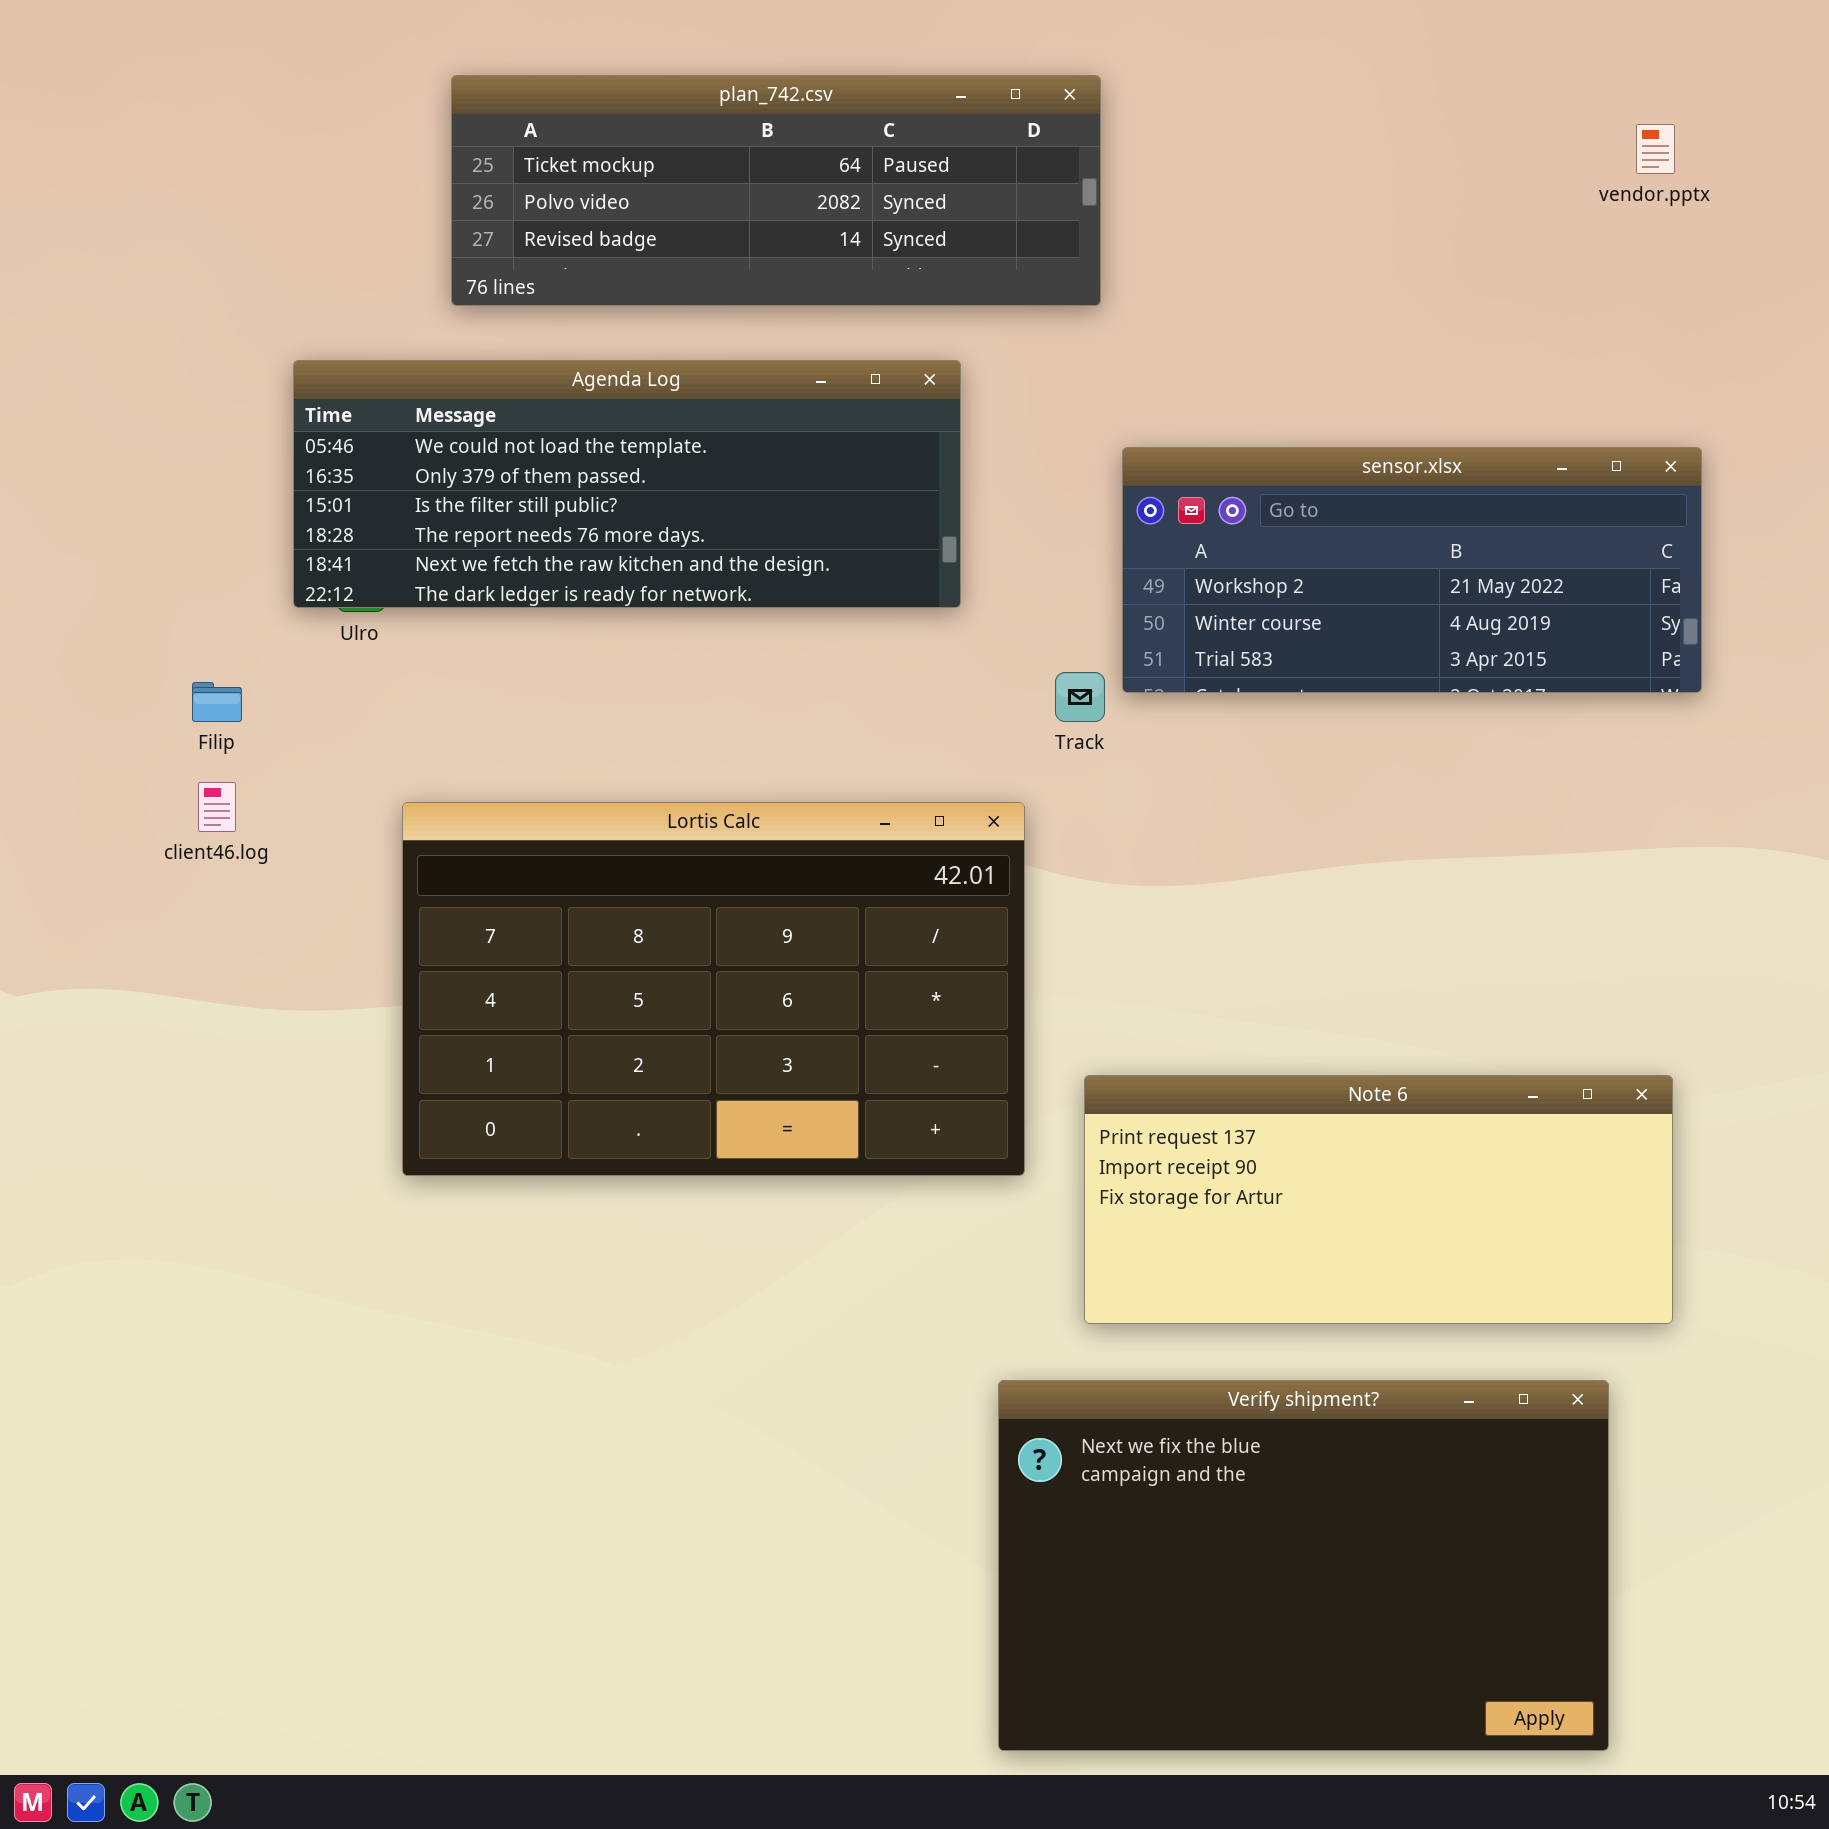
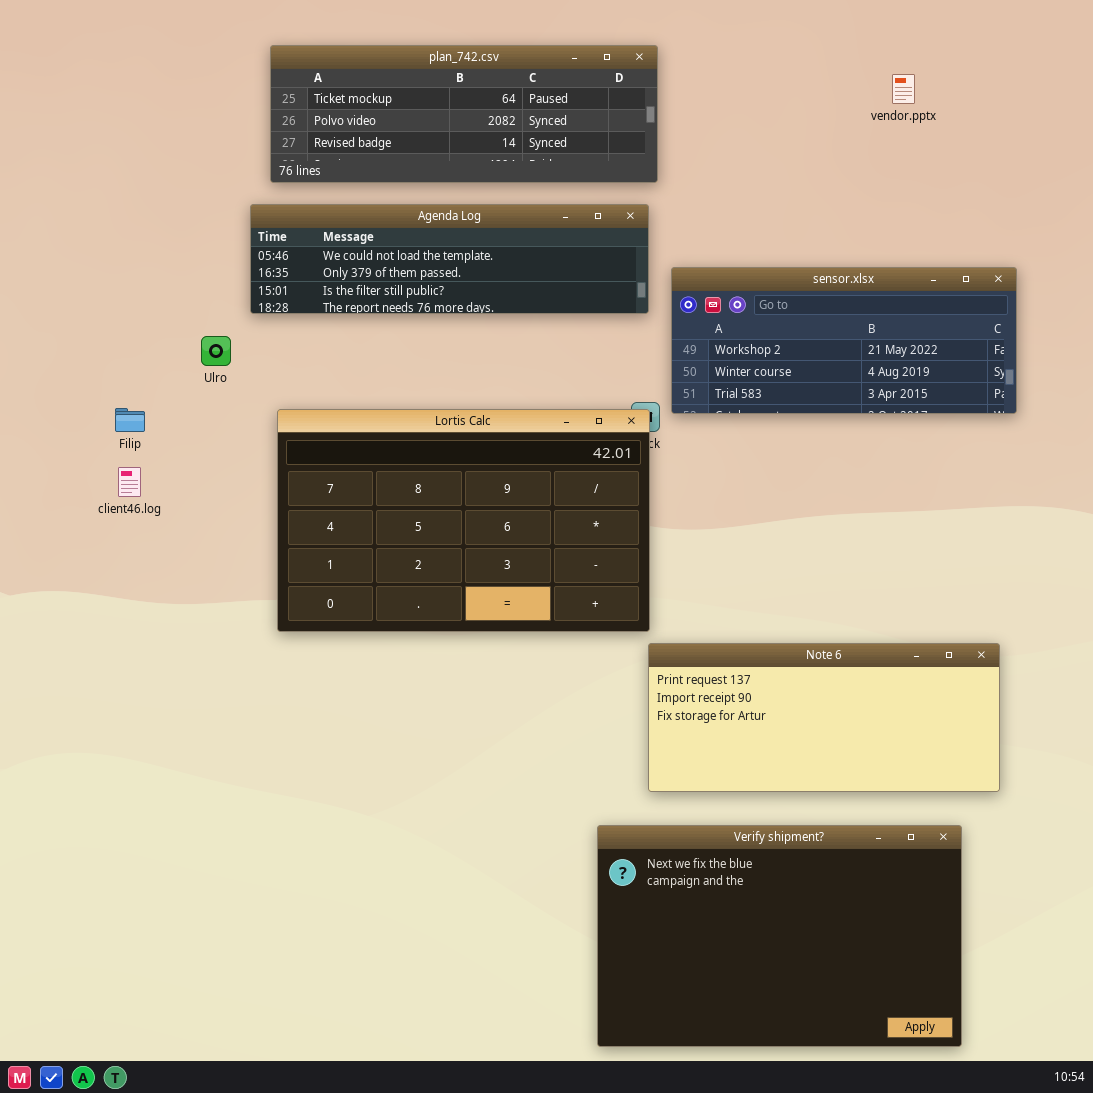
vendor.pptx: [1636,124,1675,174] -> [892,74,915,104], moved
Agenda Log: [293,360,961,608] -> [250,204,649,314], moved, resized
Lortis Calc: [402,802,1025,1176] -> [277,409,650,632], moved

